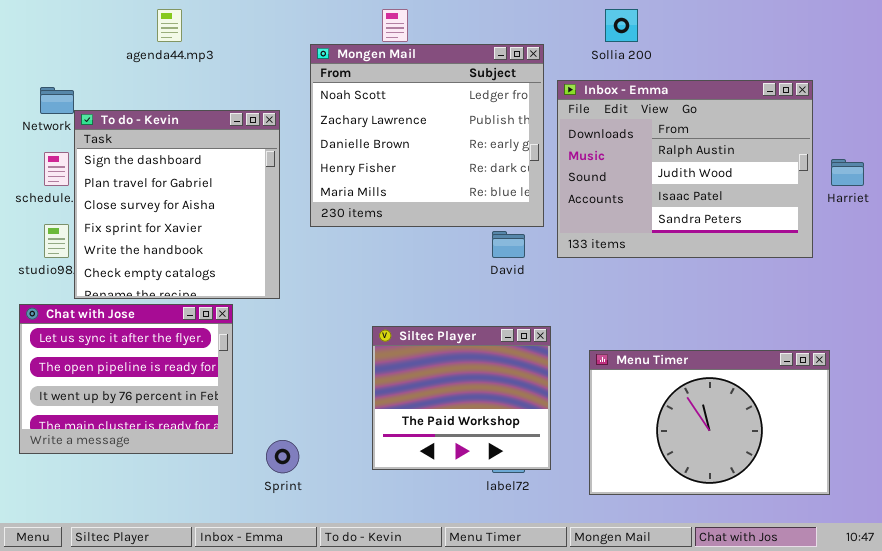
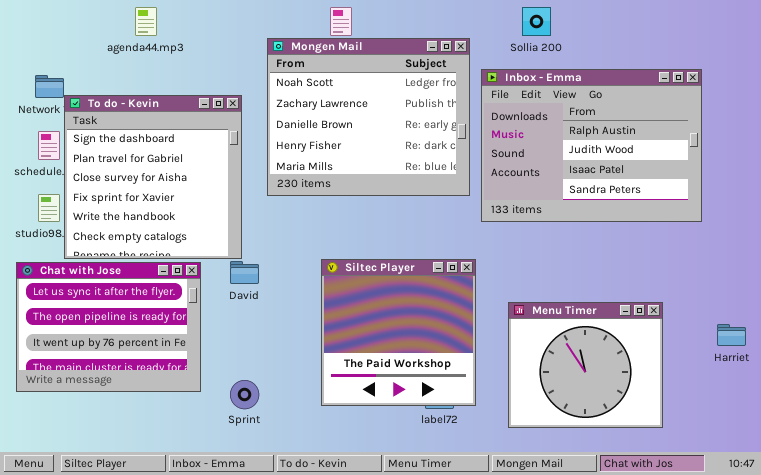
Harriet: [831,159,864,186] -> [717,324,746,346], moved
David: [492,231,525,258] -> [230,261,259,284], moved
Siltec Player: [372,326,551,470] -> [321,259,476,406], resized
Menu Timer: [589,350,830,495] -> [508,302,663,428], resized

